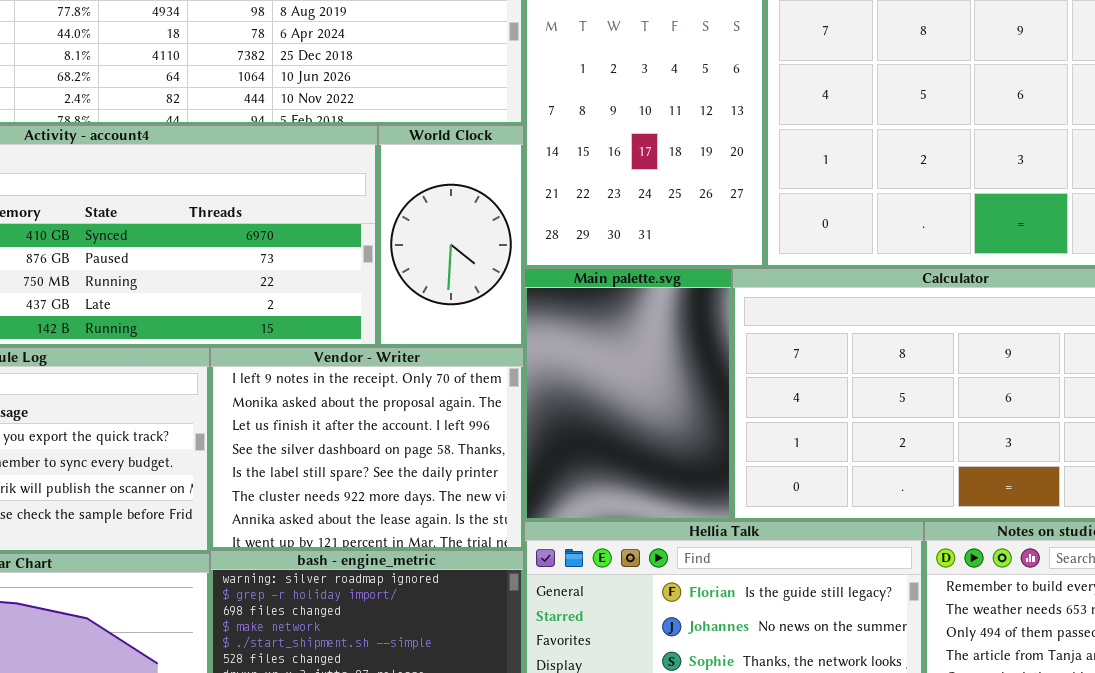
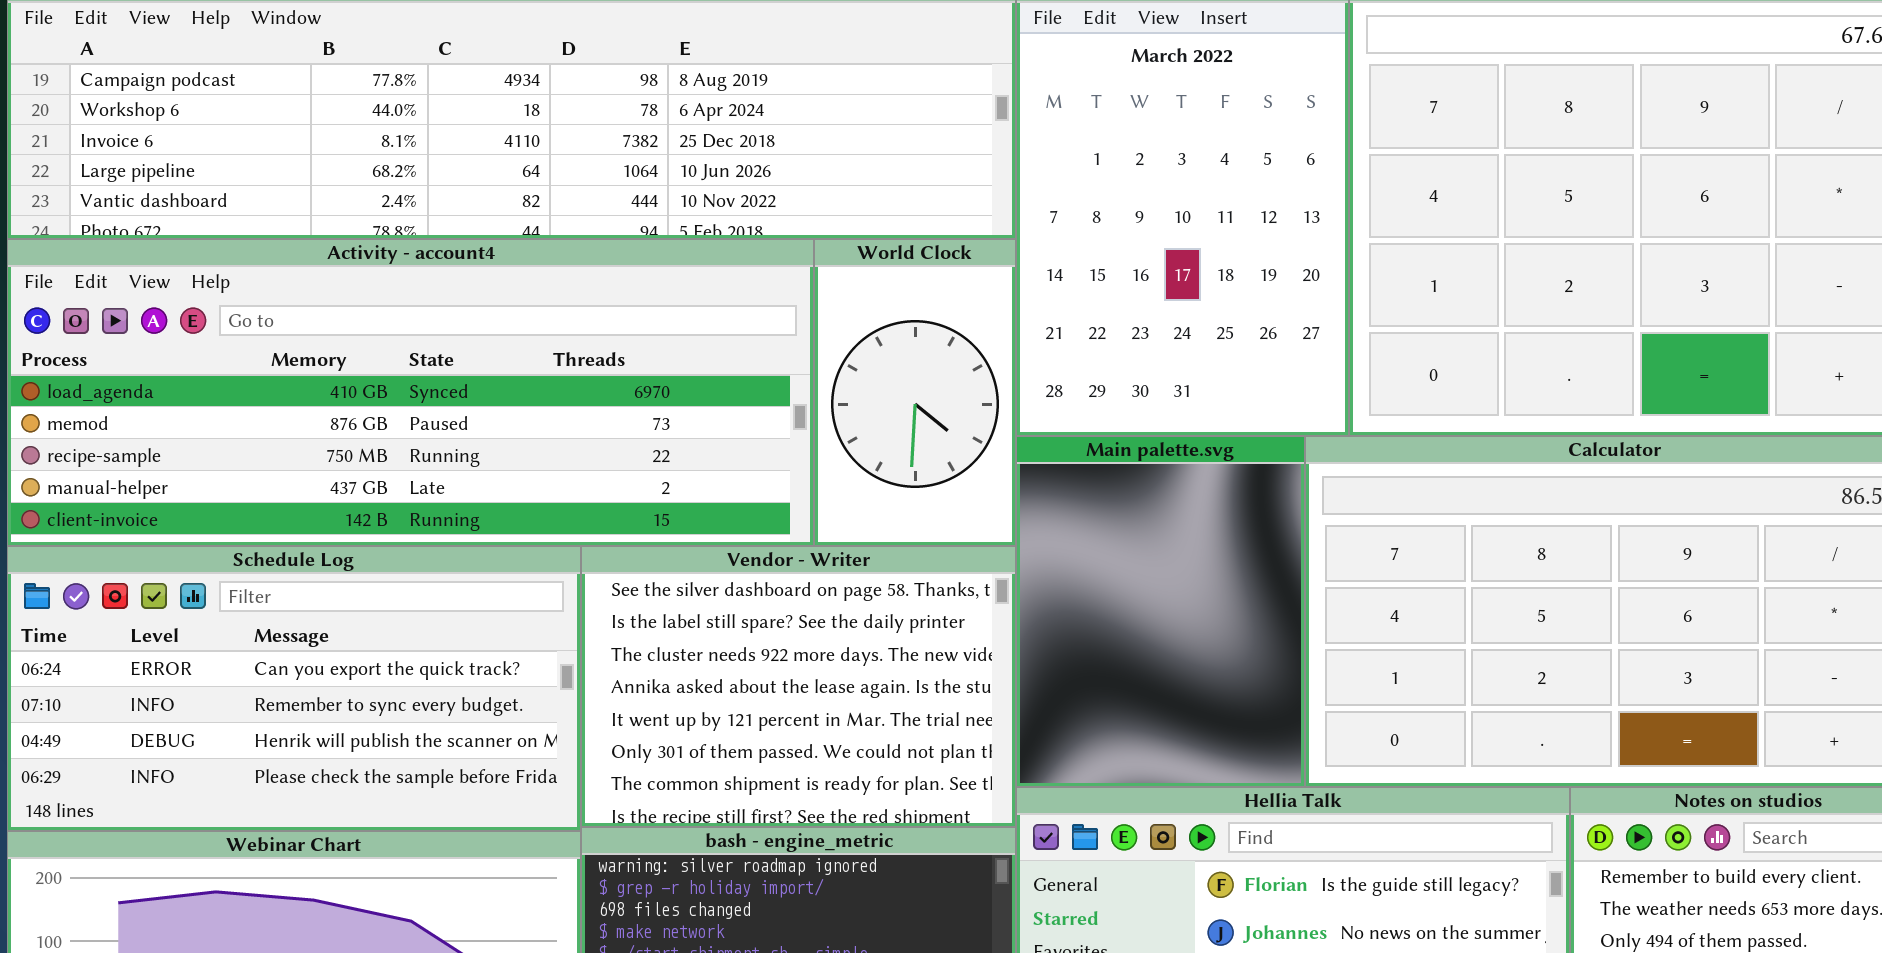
Vendor - Writer: [210,347,524,550] -> [581,546,1016,827], scrolled down 3 rows

